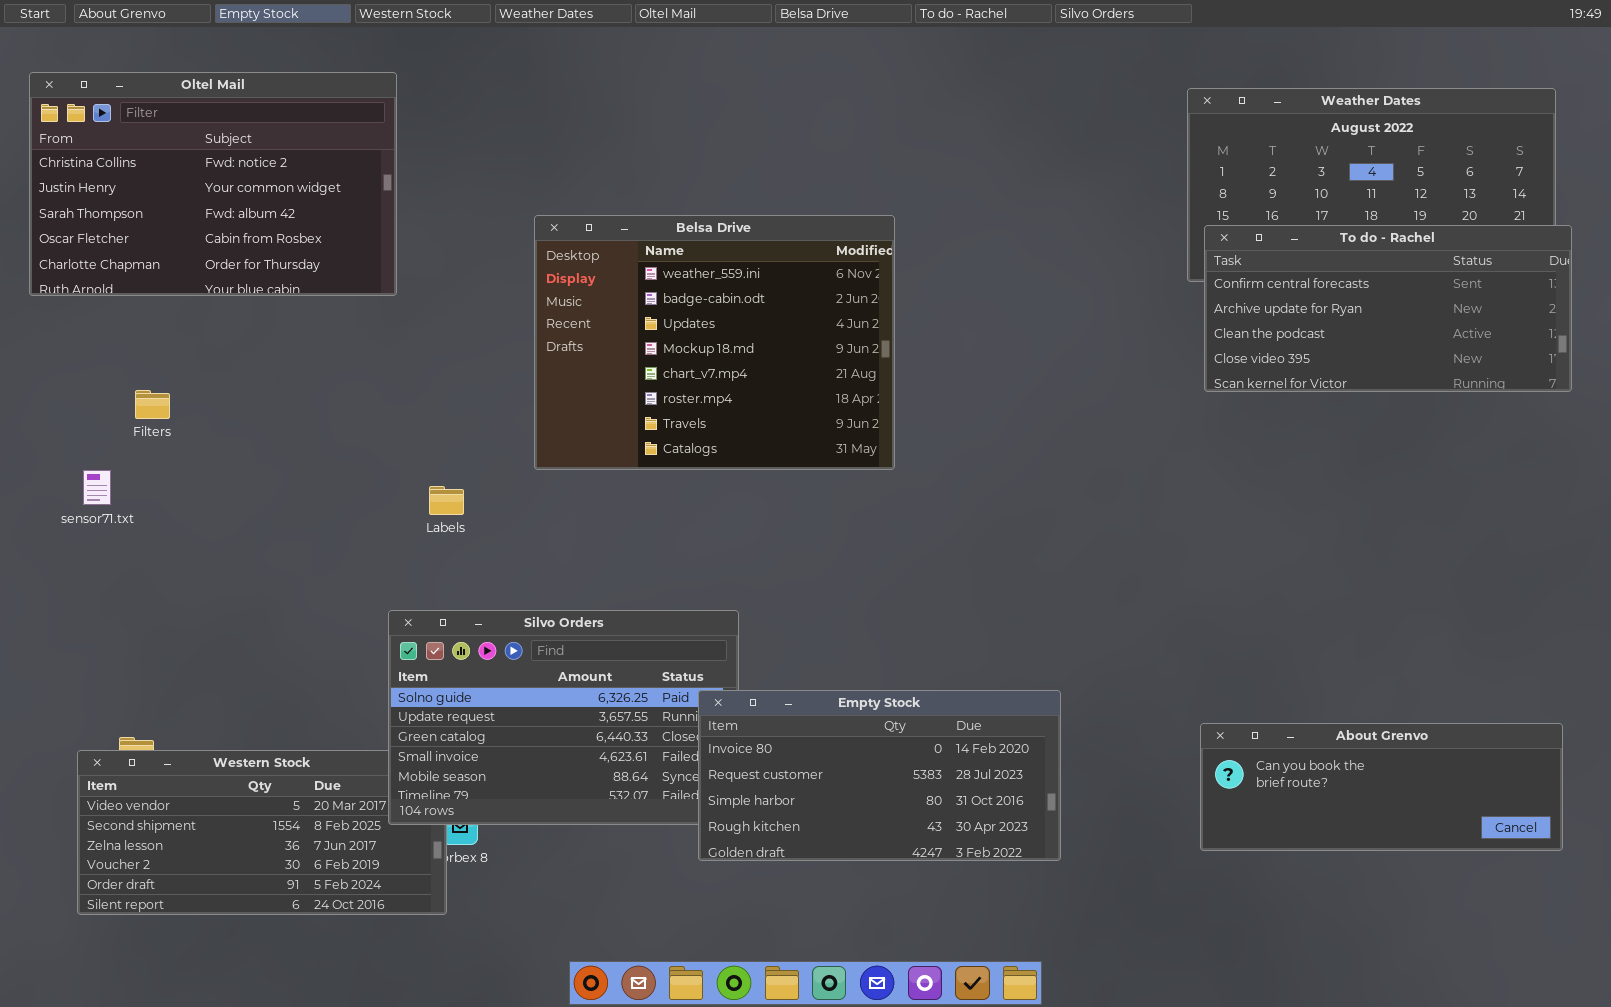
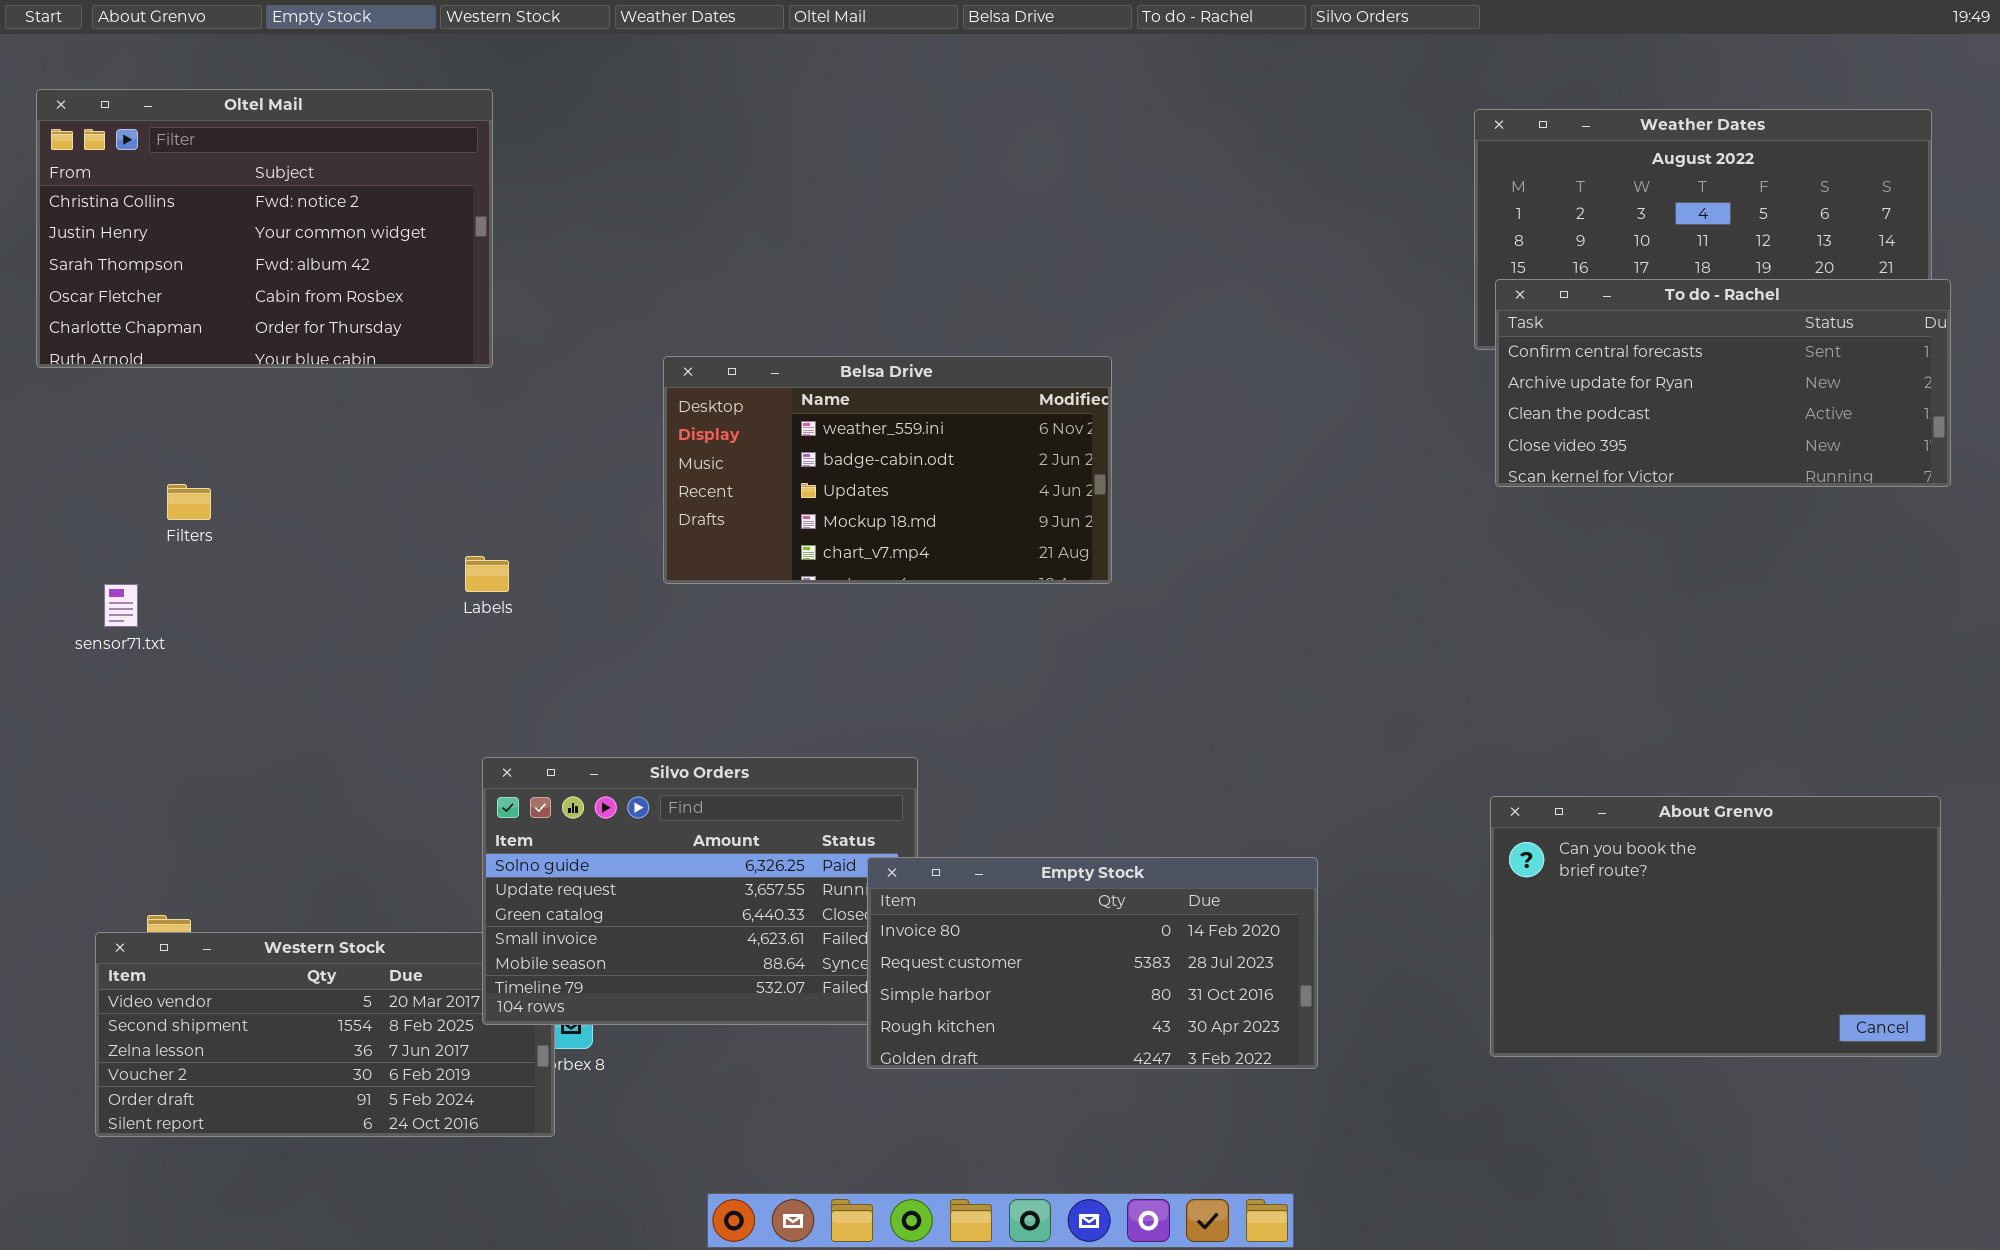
Belsa Drive: [534,215,895,470] -> [663,356,1112,584], resized
Labels: [429,486,464,515] -> [465,556,509,592], moved
About Grenvo: [1200,723,1563,851] -> [1490,796,1941,1057], resized

